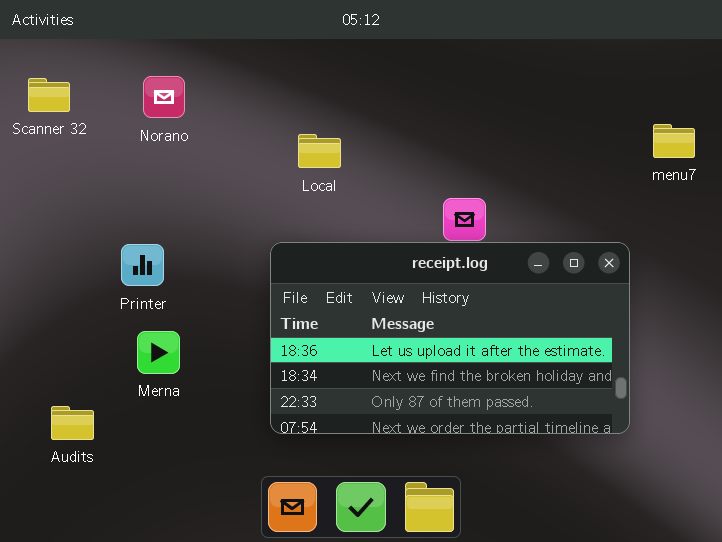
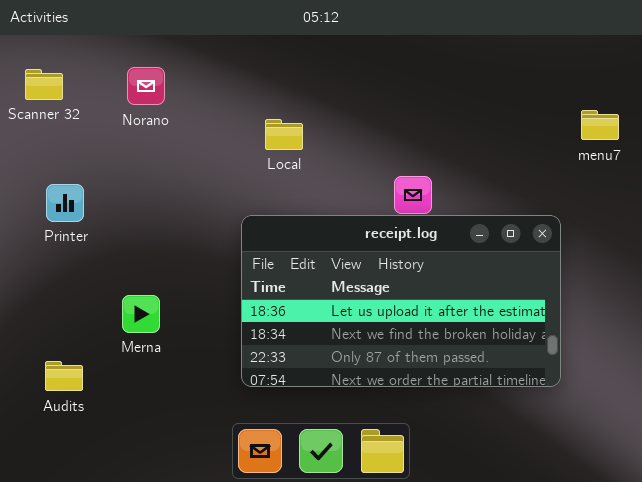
Printer: [121,244,164,286] -> [46,184,84,222], moved

